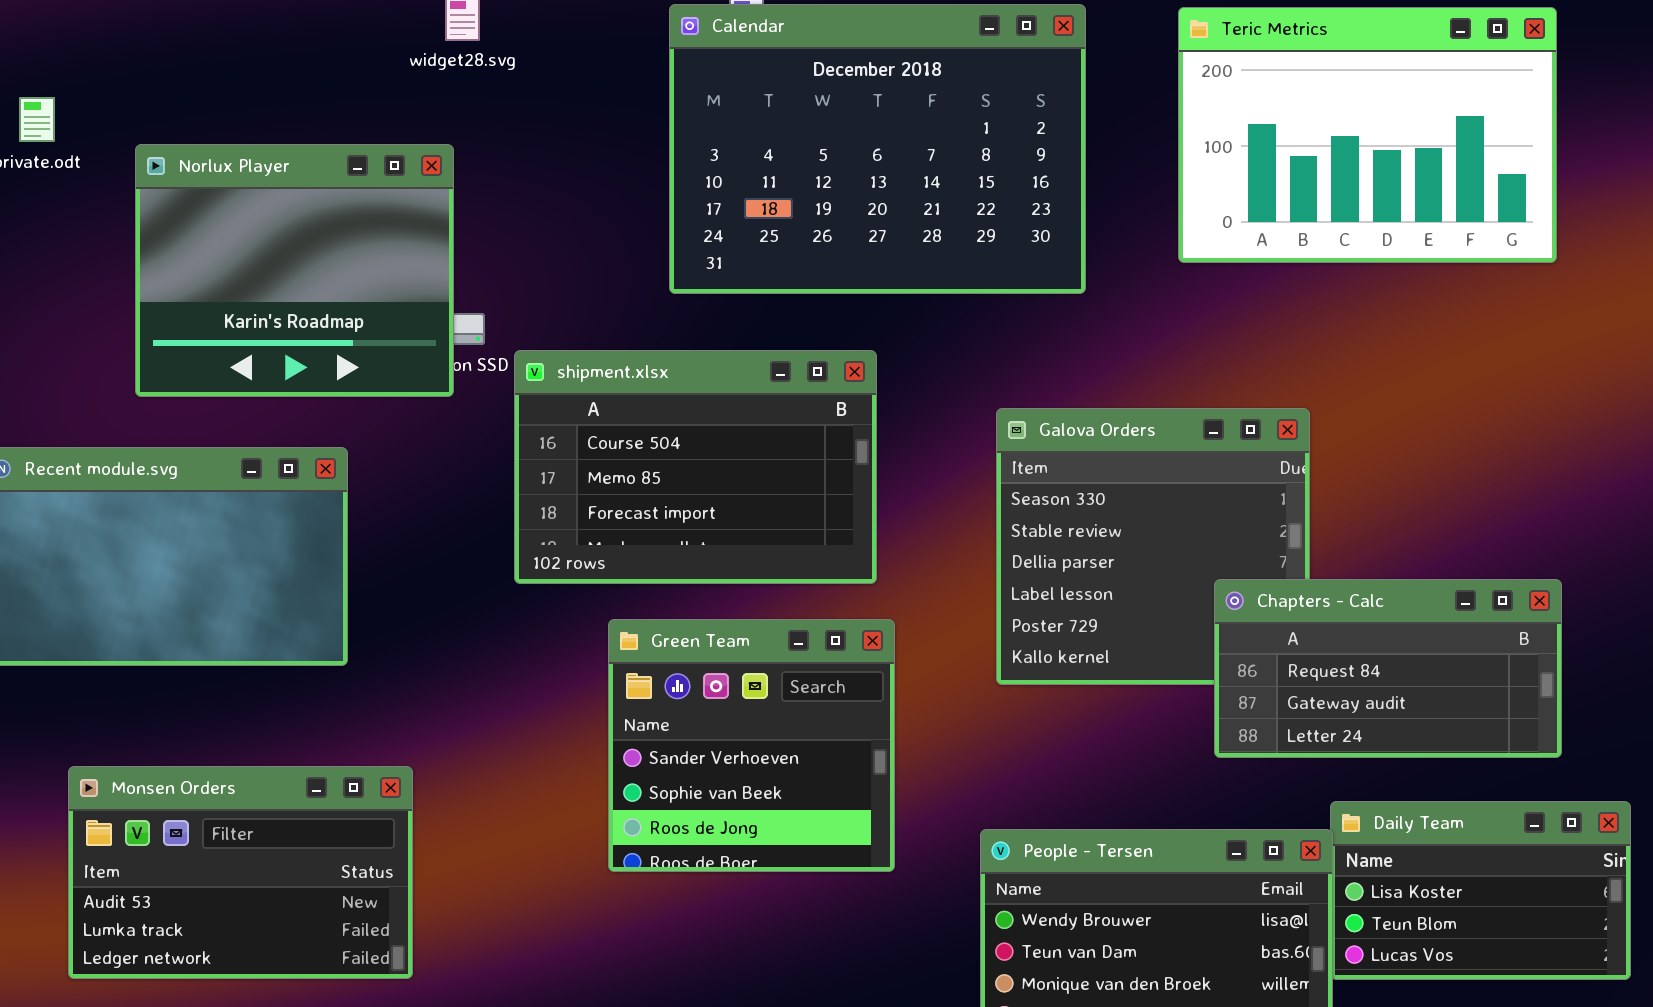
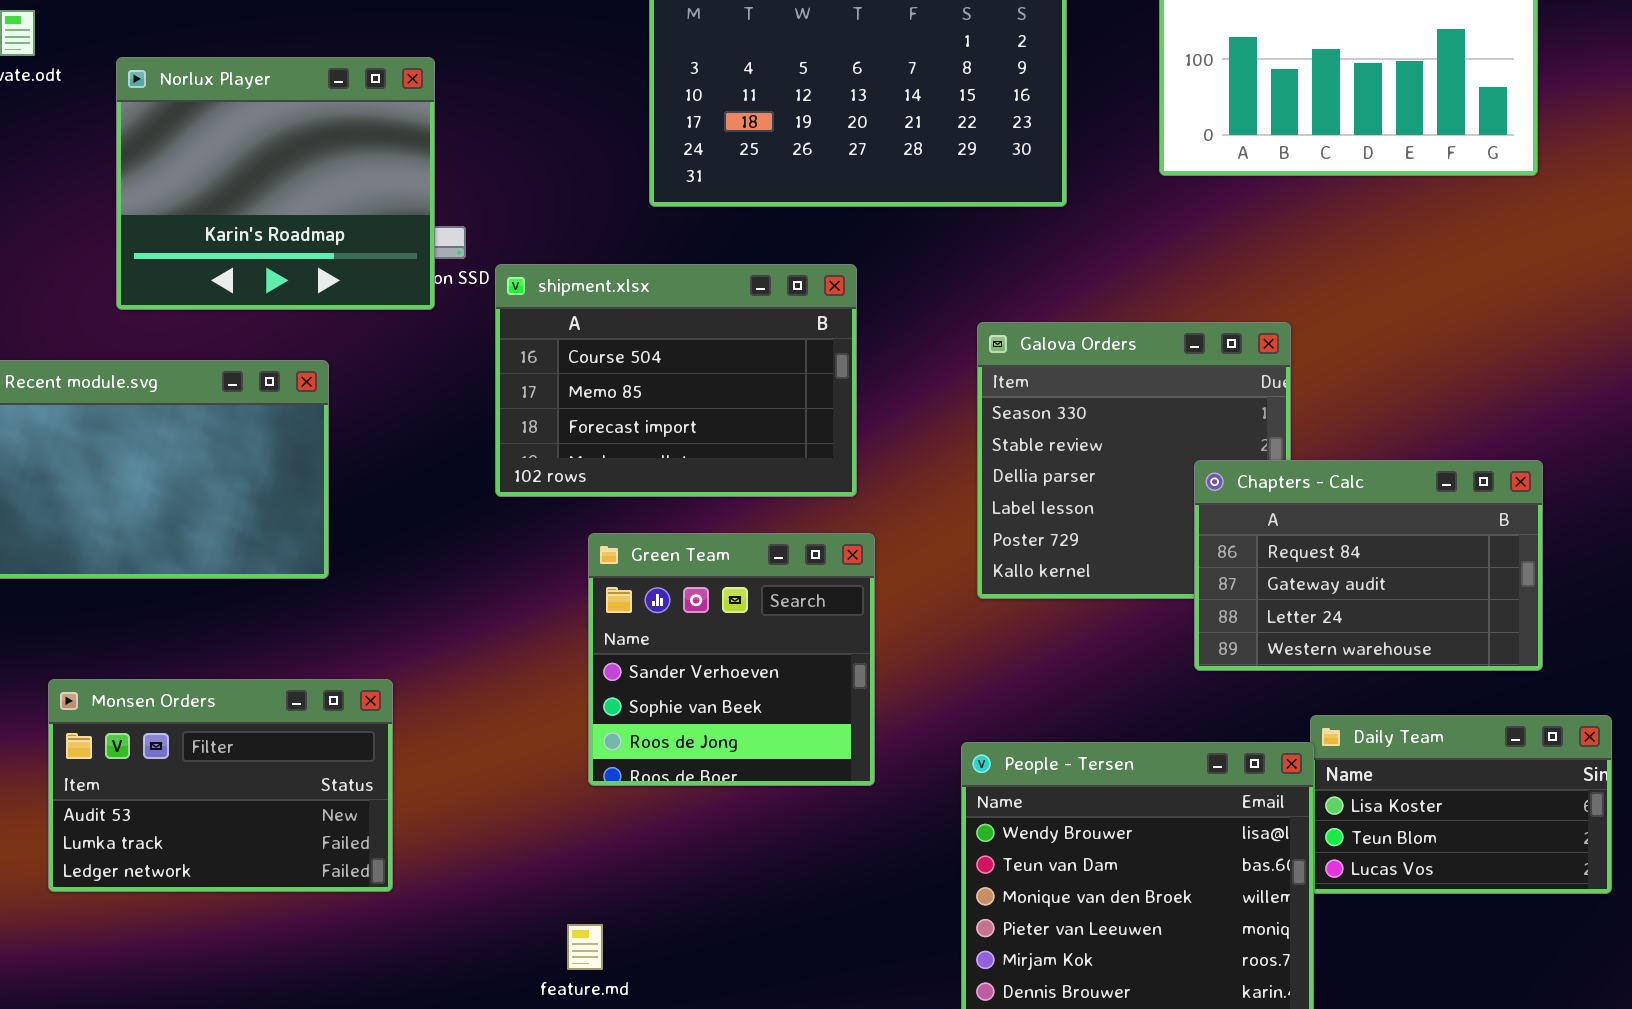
Chapters - Calc: [1214,579,1562,758] -> [1194,460,1543,671], resized

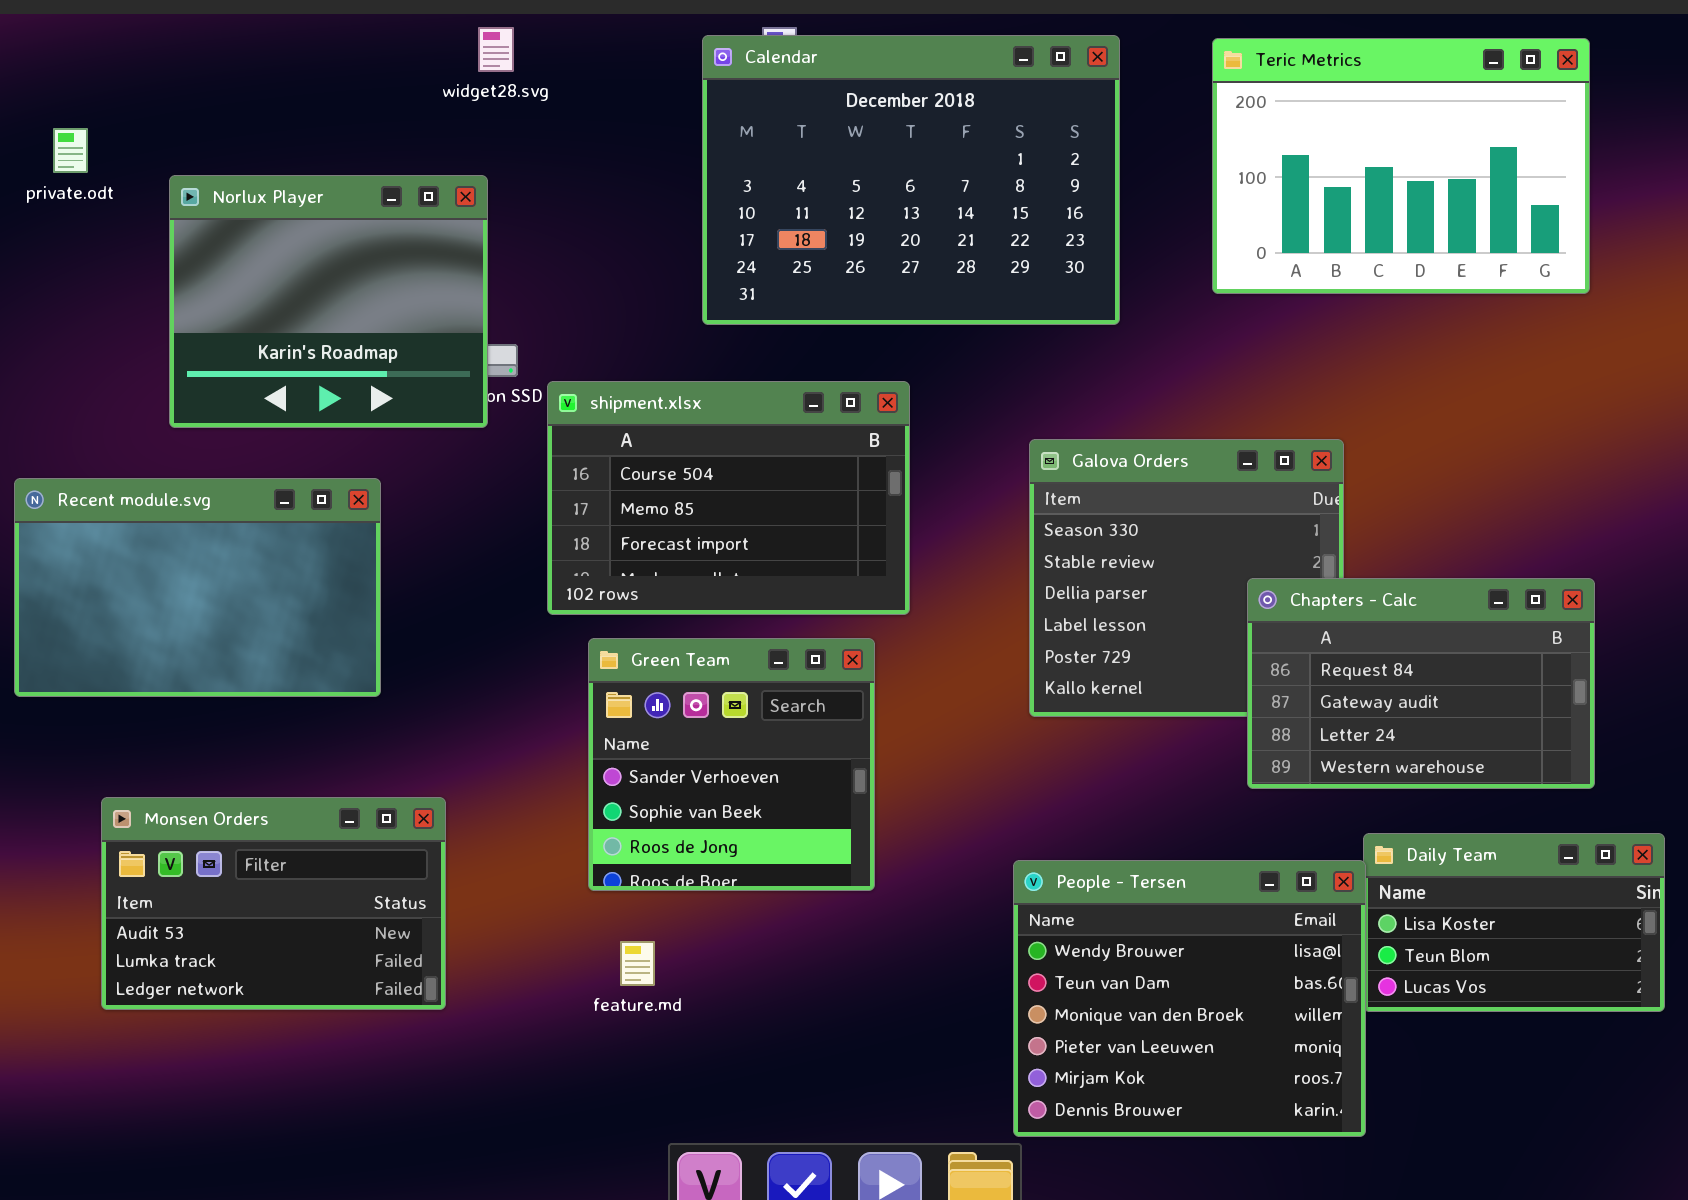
Green Team: [588,533,875,786] -> [588,638,875,891], moved
feature.md: [567,924,603,970] -> [620,941,655,986], moved

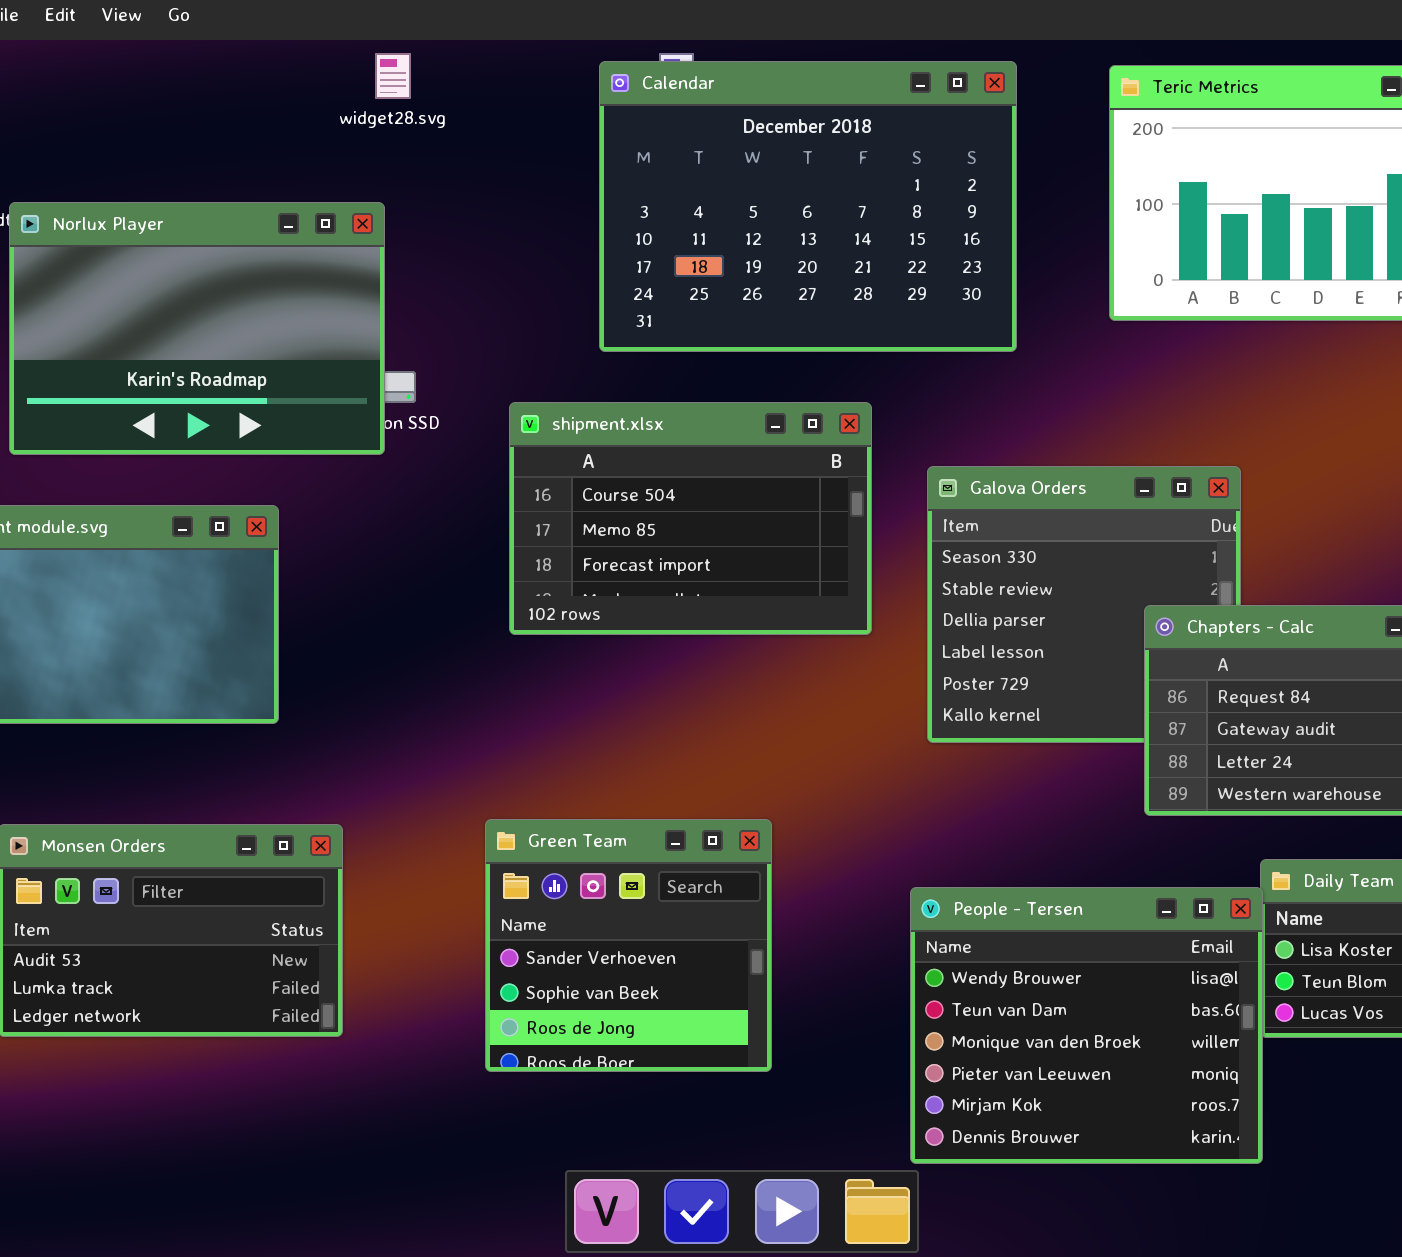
Norlux Player: [169,175,488,428] -> [9,202,385,455], resized
shipment.xlsx: [547,381,910,615] -> [509,402,872,635], moved
Green Team: [588,638,875,891] -> [485,819,772,1072], moved

